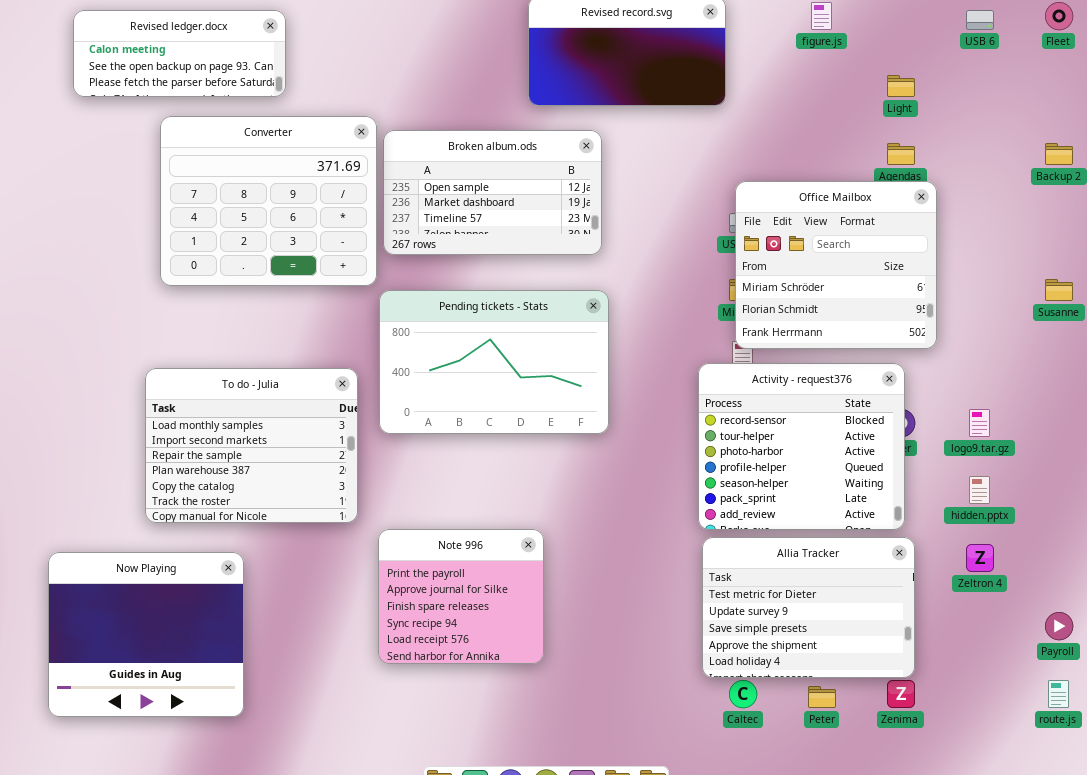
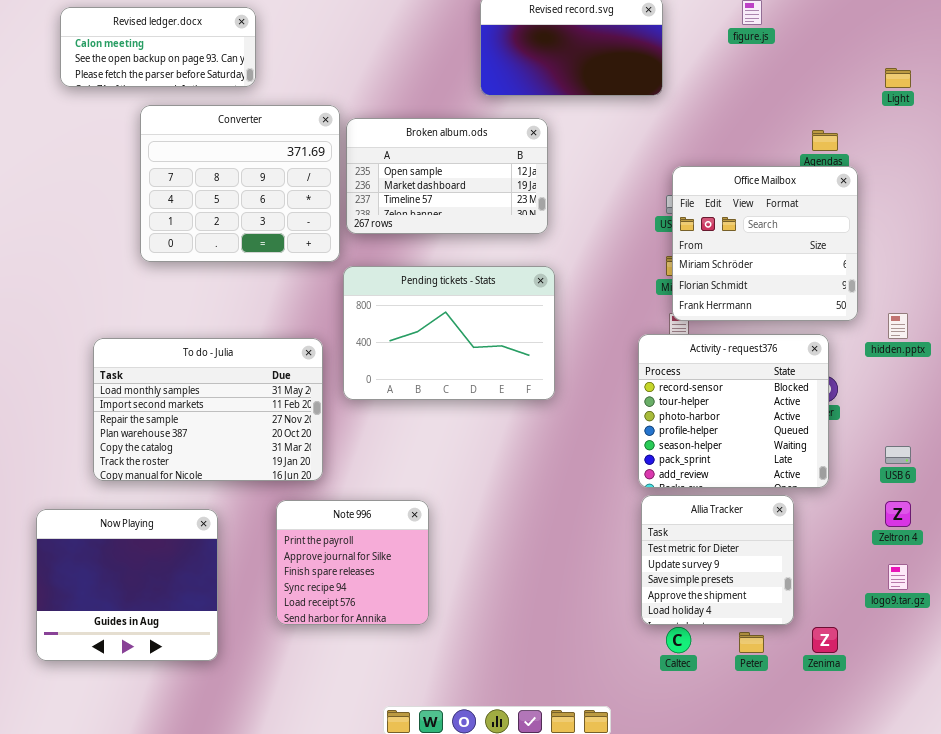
USB 6: [966,10,994,30] -> [885,446,911,464], moved
Light: [887,75,915,97] -> [885,68,911,88], moved
To do - Julia: [145,368,358,523] -> [93,338,323,481], resized
logo9.tar.gz: [969,409,990,437] -> [888,564,908,590], moved
hidden.pptx: [969,476,990,504] -> [888,313,908,339], moved
Note 996: [378,529,544,664] -> [276,500,429,625], moved
Allia Tracker: [702,537,915,678] -> [641,495,794,625], resized

